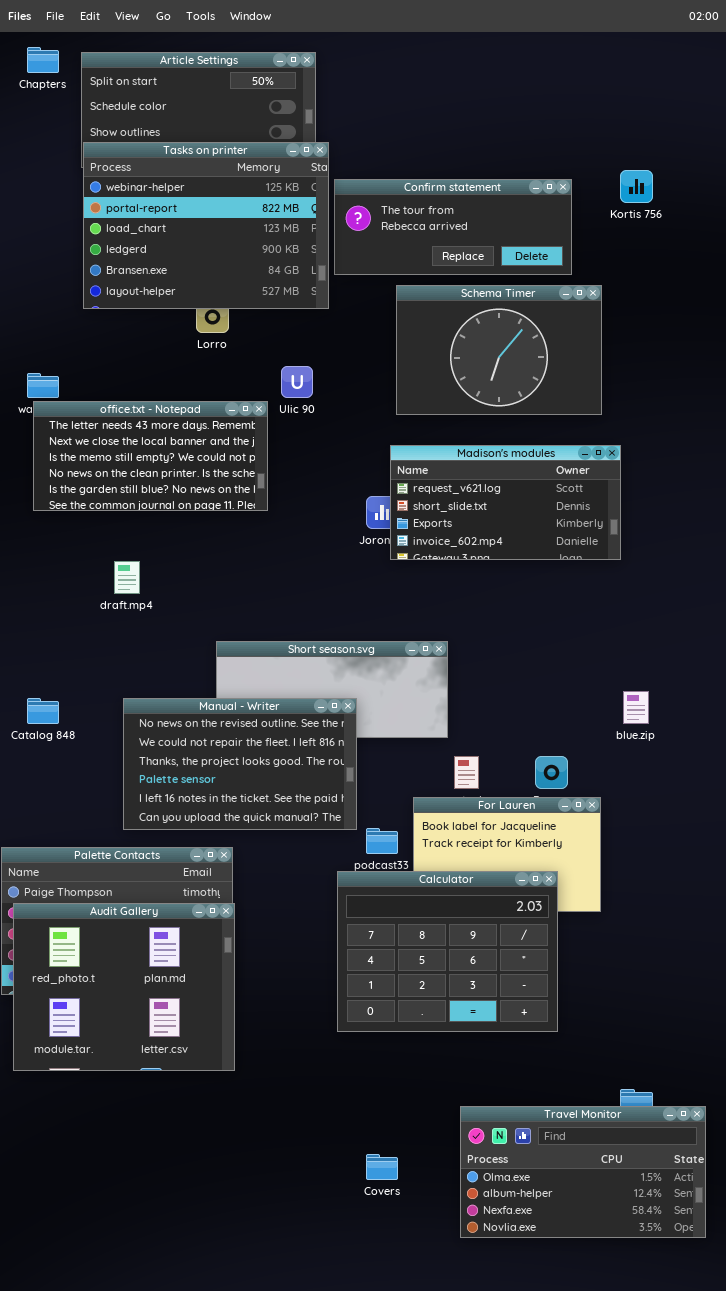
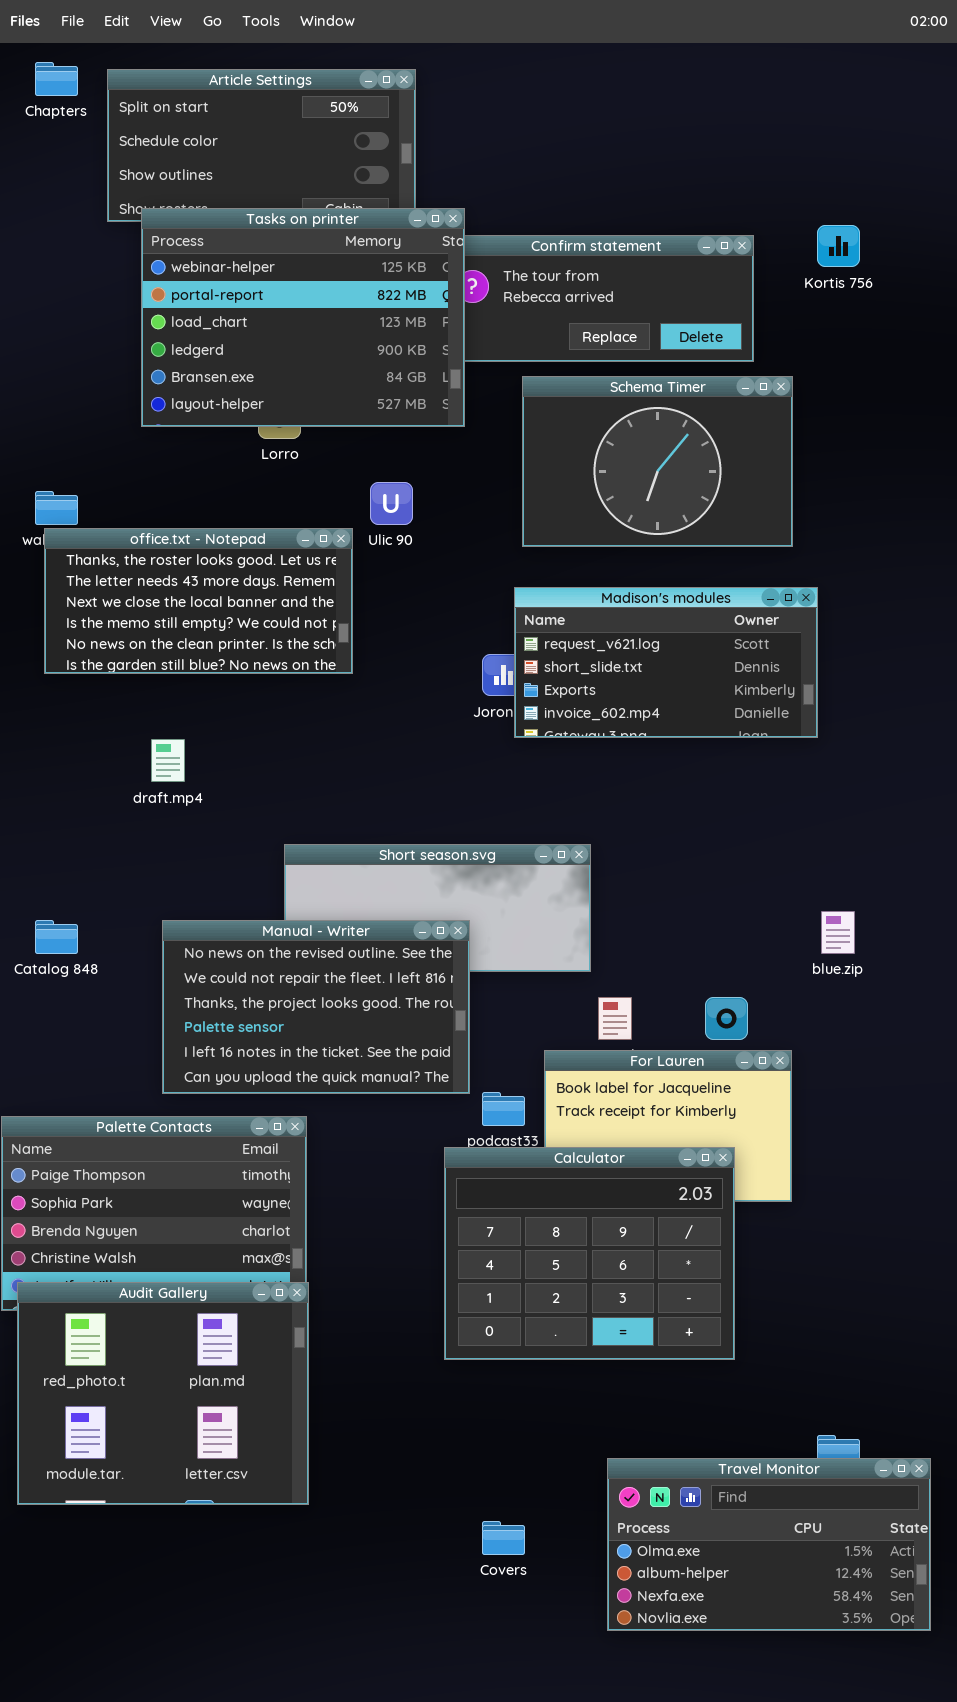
Tasks on printer: [83,142,329,309] -> [141,208,465,427], moved
office.txt - Notepad: [33,401,268,511] -> [44,528,353,674], scrolled up 1 row
Audit Gallery: [13,903,235,1071] -> [17,1282,309,1505], moved

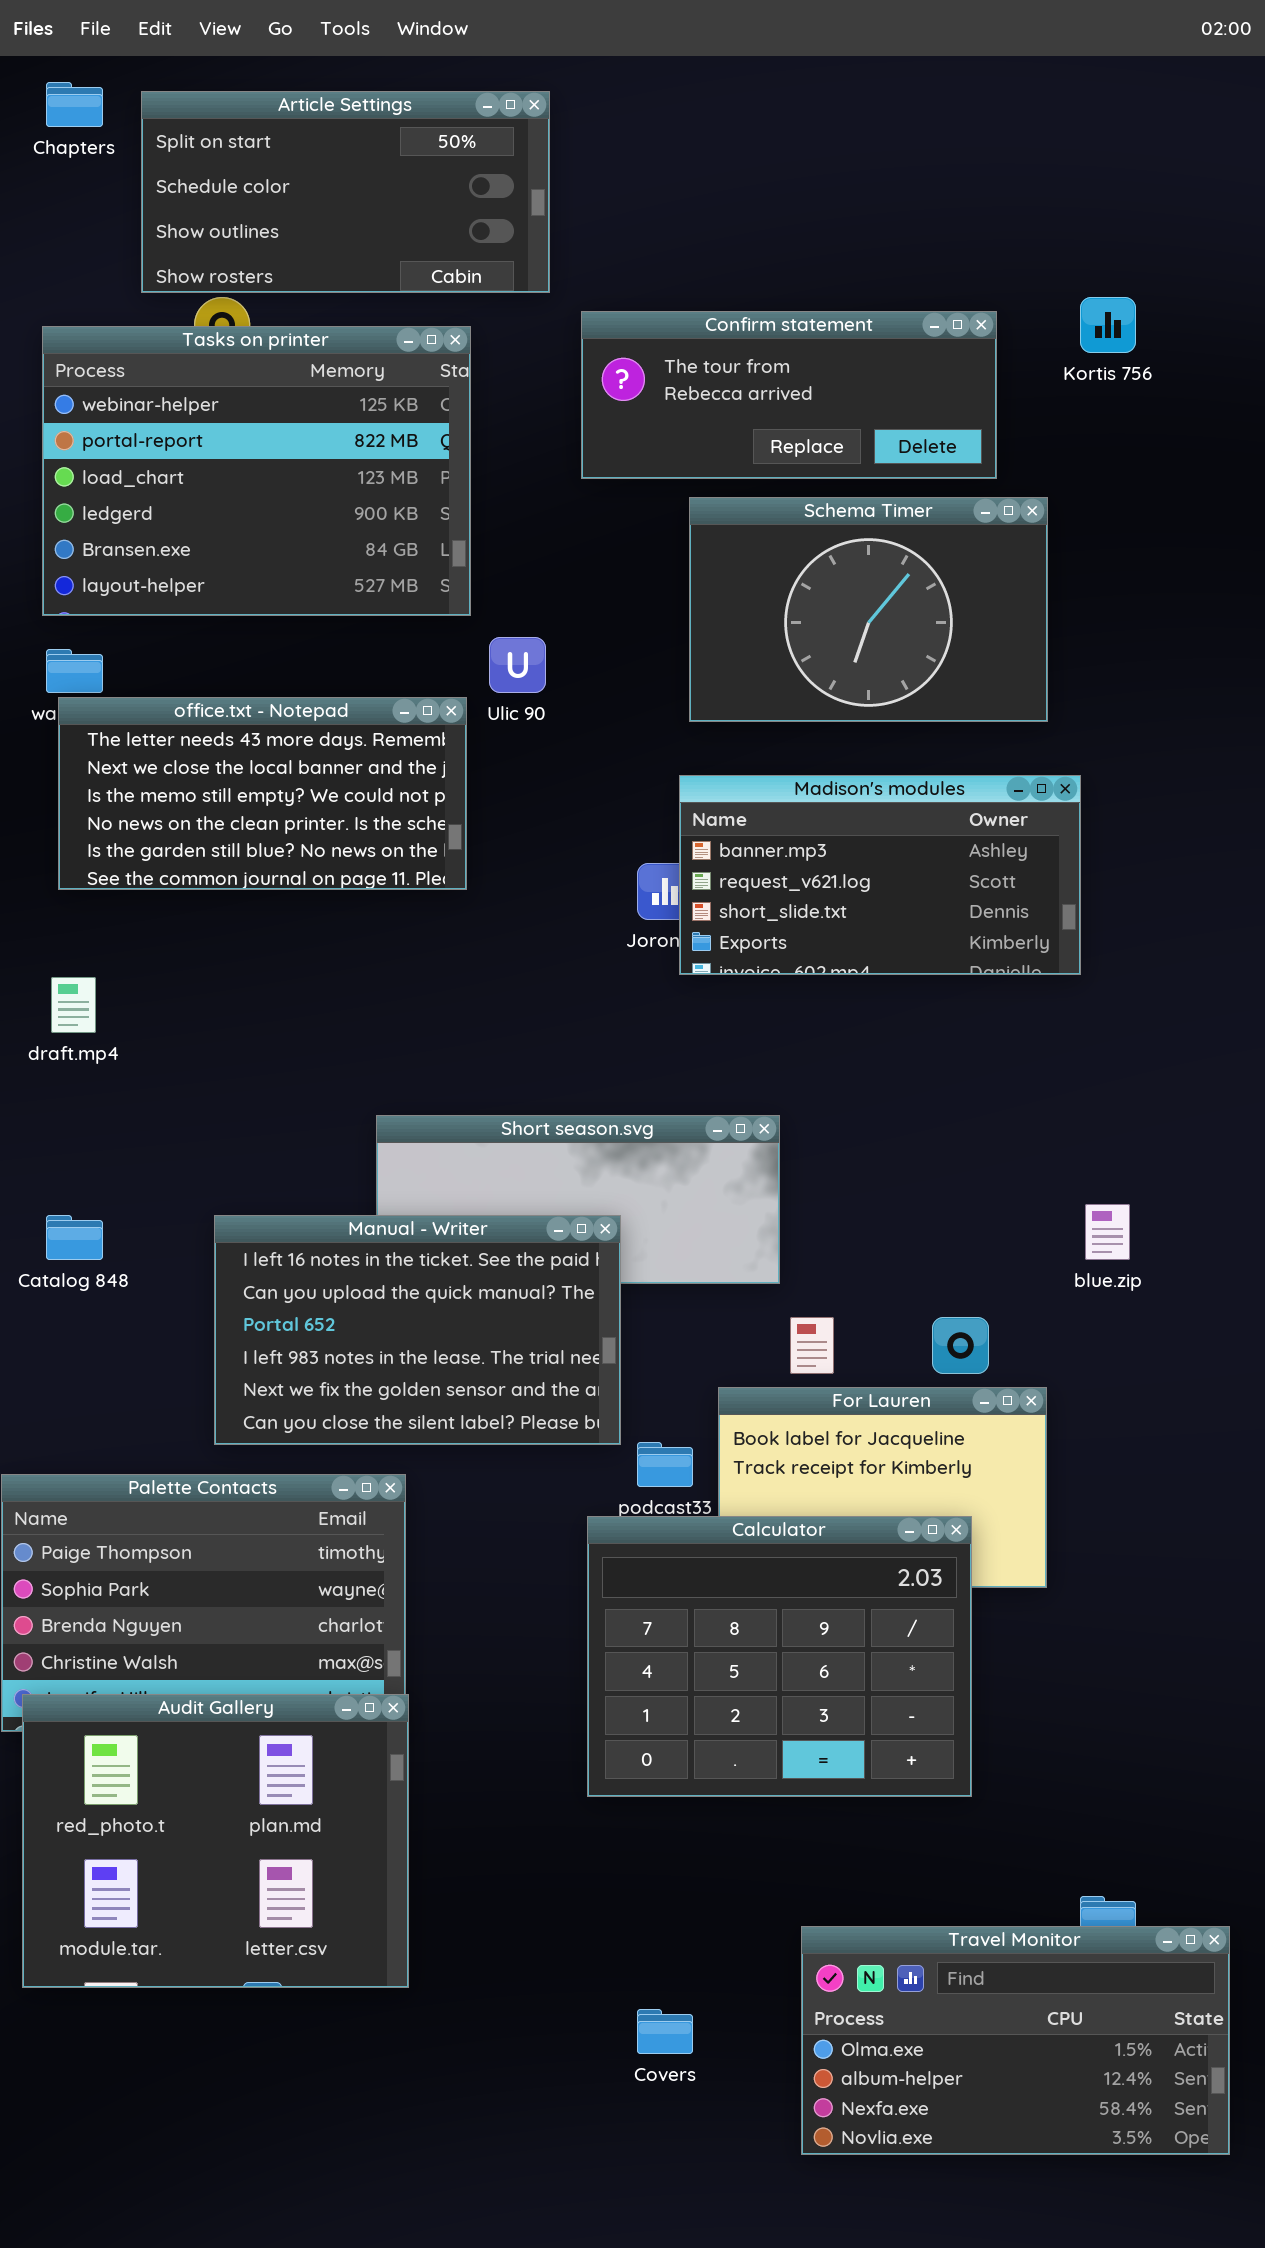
Tasks on printer: [141,208,465,427] -> [42,326,471,616], moved
office.txt - Notepad: [44,528,353,674] -> [58,697,467,890], scrolled down 1 row
Madison's modules: [514,587,818,738] -> [679,775,1081,975], scrolled up 1 row
draft.mp4: [151,739,185,782] -> [51,977,96,1033], moved
Manual - Writer: [162,920,470,1094] -> [214,1215,621,1445], scrolled down 4 rows

